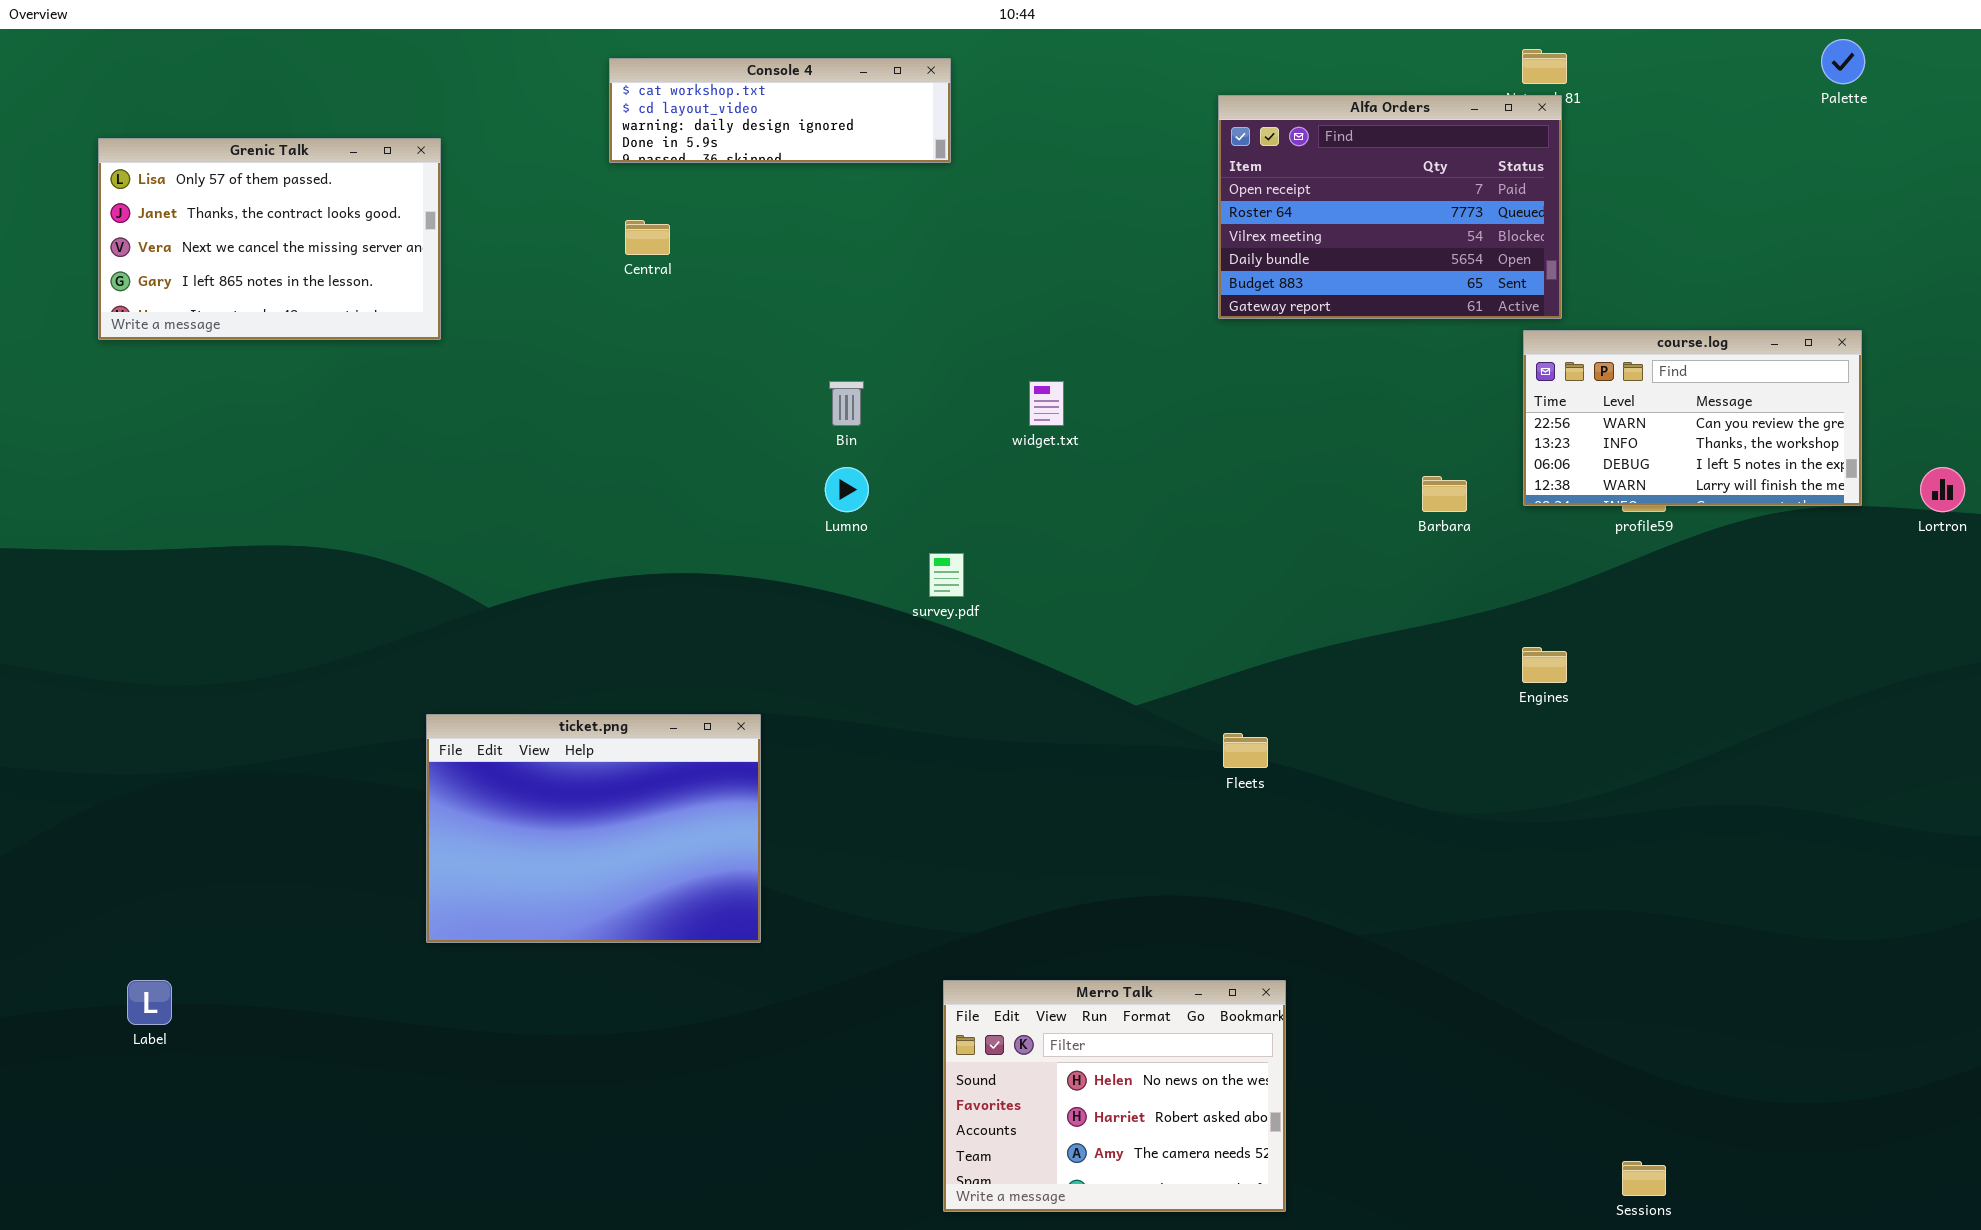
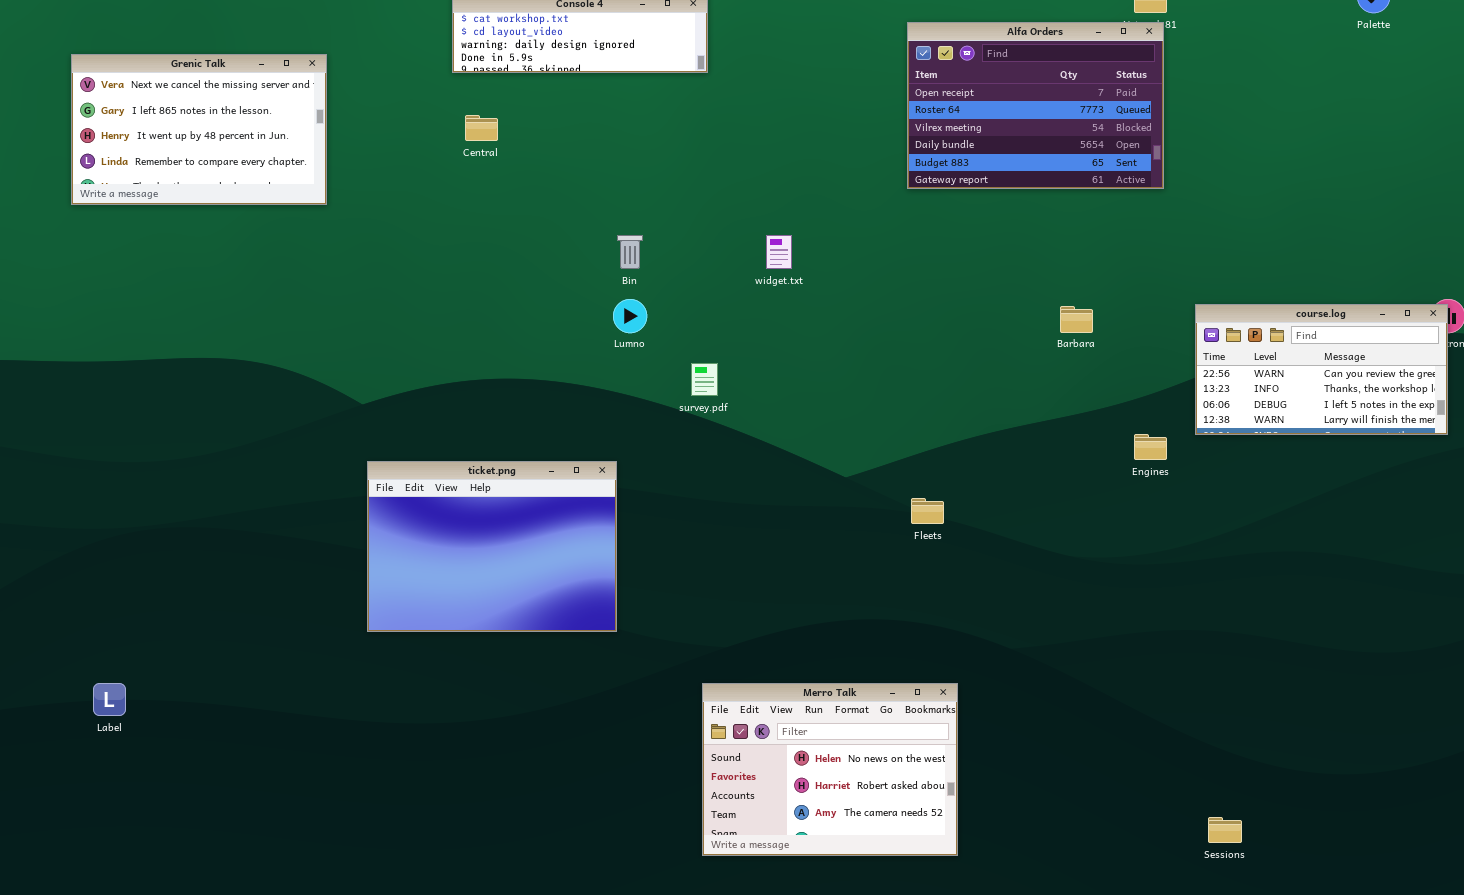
Grenic Talk: [98,138,441,340] -> [71,54,327,205], scrolled down 2 rows
course.log: [1523,330,1862,506] -> [1195,304,1448,435], moved
ticket.png: [426,714,761,943] -> [367,461,617,632], moved

